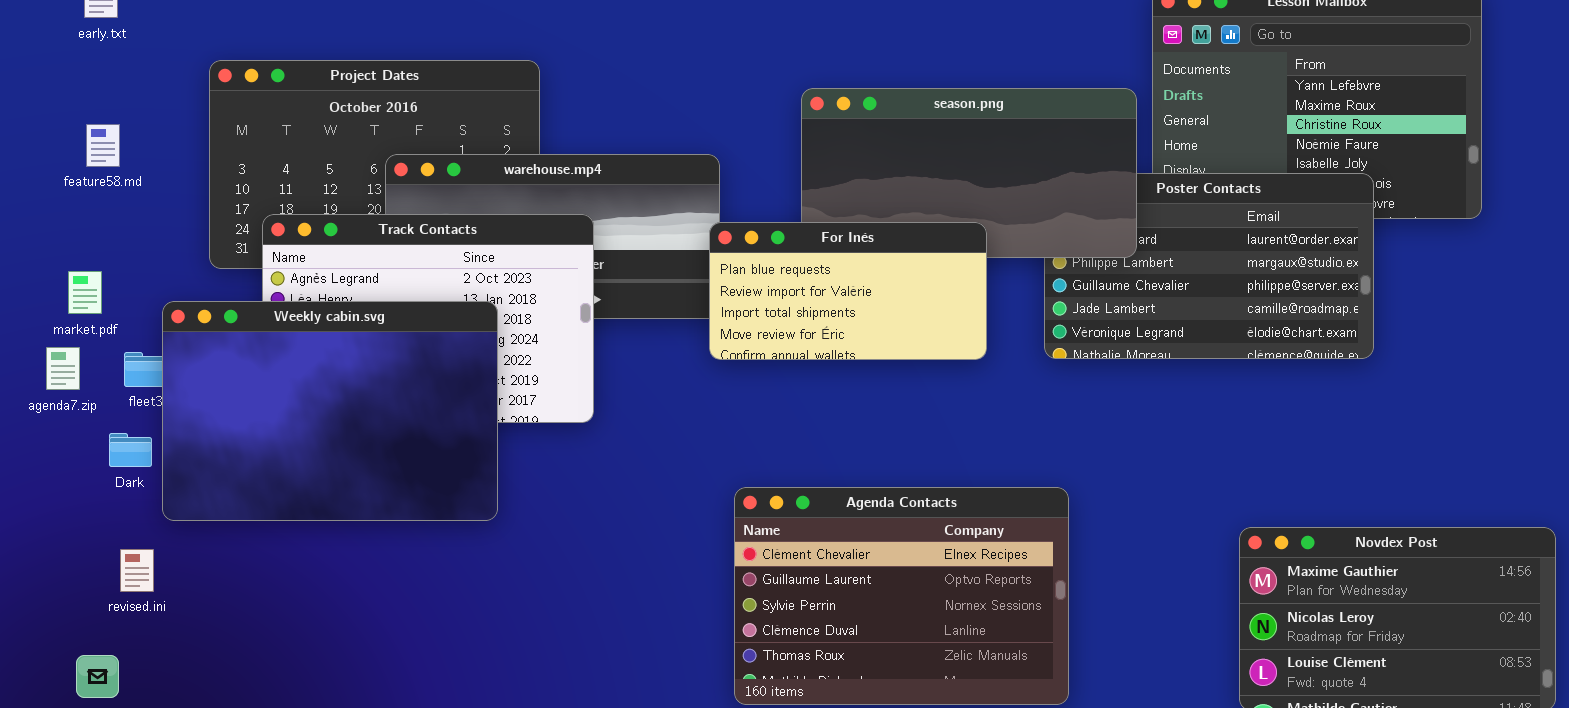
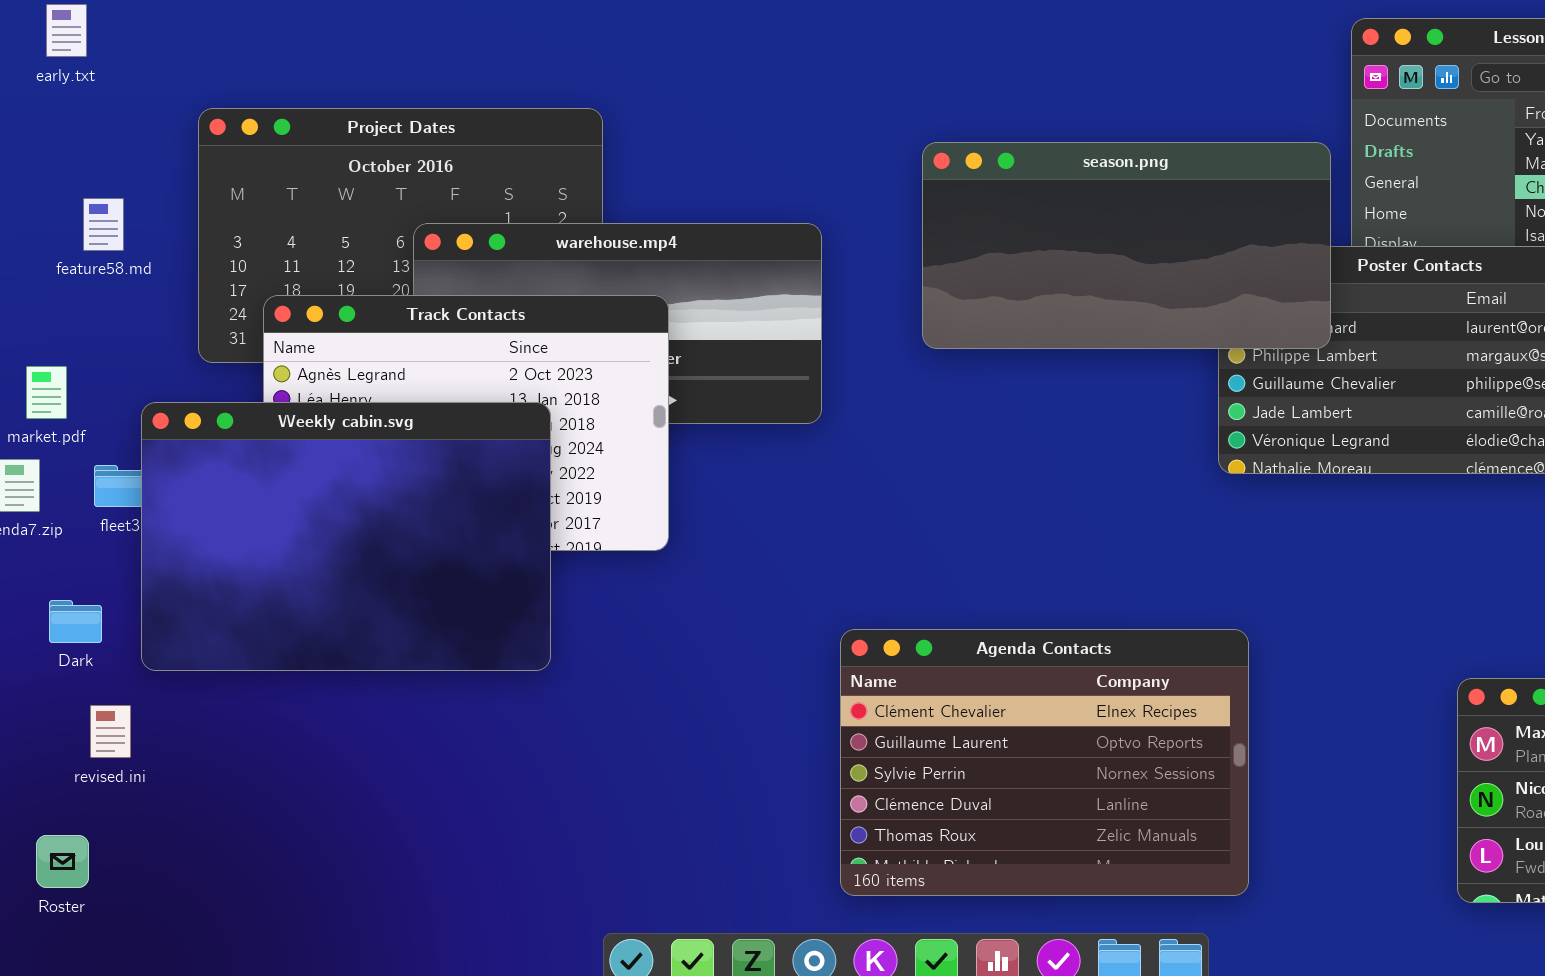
feature58.md: [86,124,120,167] -> [83,198,124,251], moved
For Inès: [709,222,987,360] -> none, closed
Dark: [109,433,152,467] -> [49,600,102,643], moved

